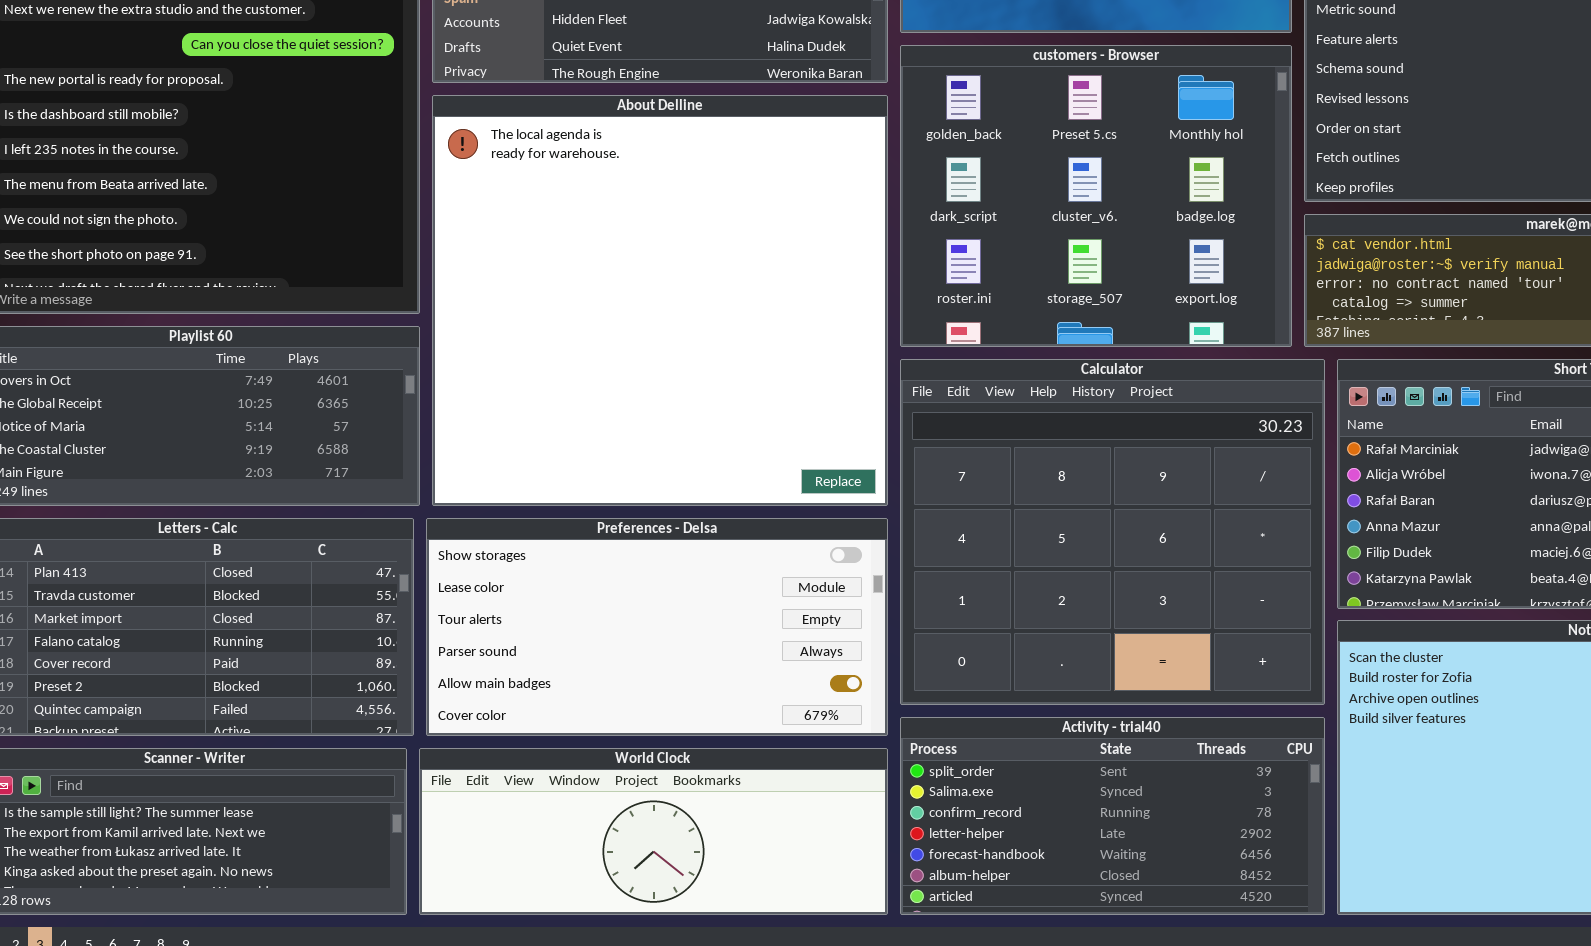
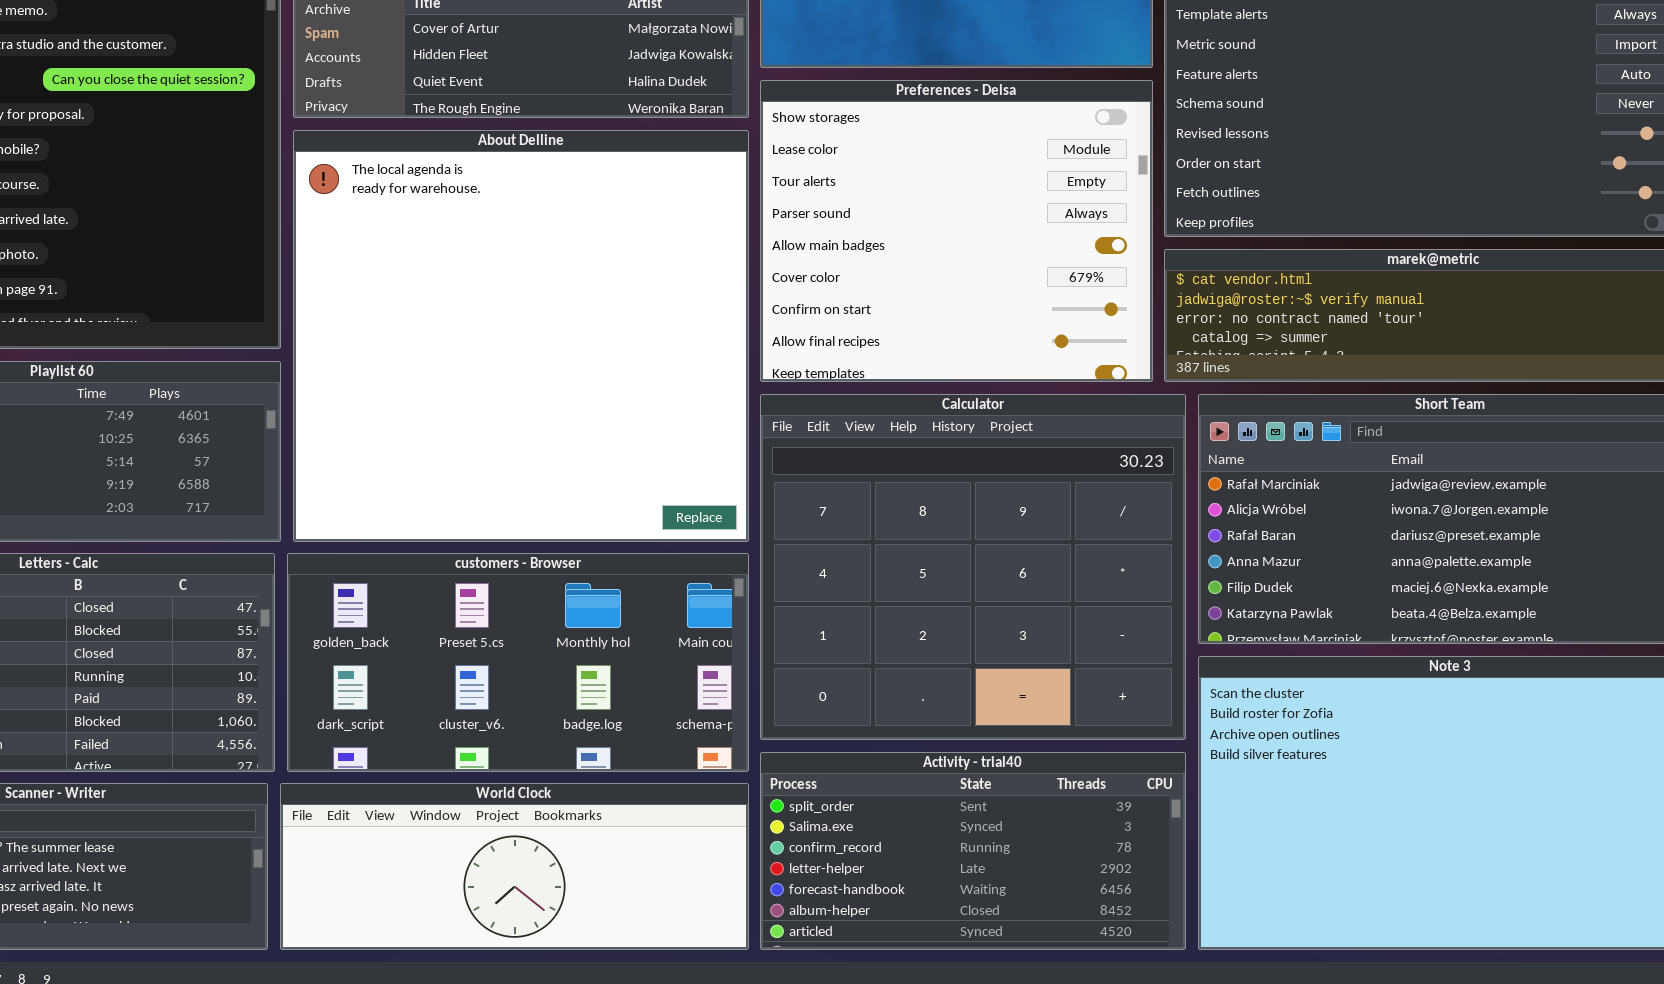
customers - Browser: [900,45,1292,347] -> [287,553,749,772], moved, resized
Preferences - Delsa: [426,518,888,736] -> [760,80,1153,382], moved, resized

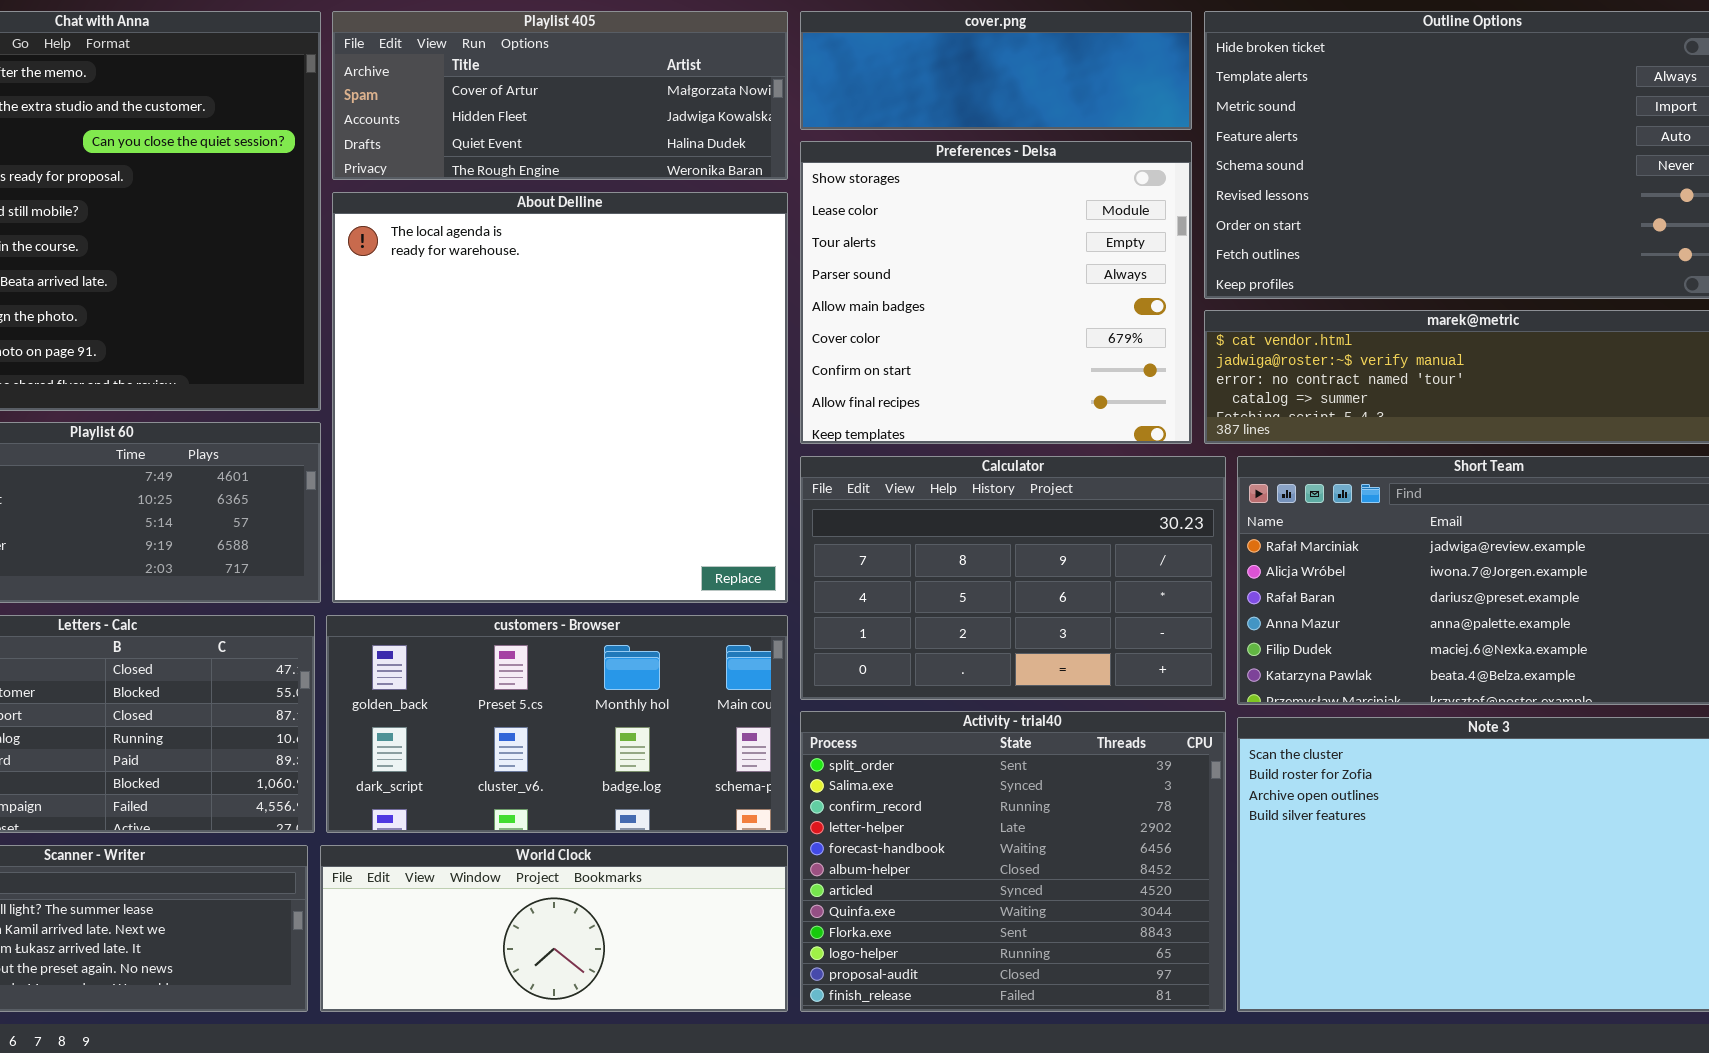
Calculator: [760,394,1186,740] -> [800,456,1226,700], resized
Activity - trial40: [760,752,1186,950] -> [800,711,1226,1012], resized

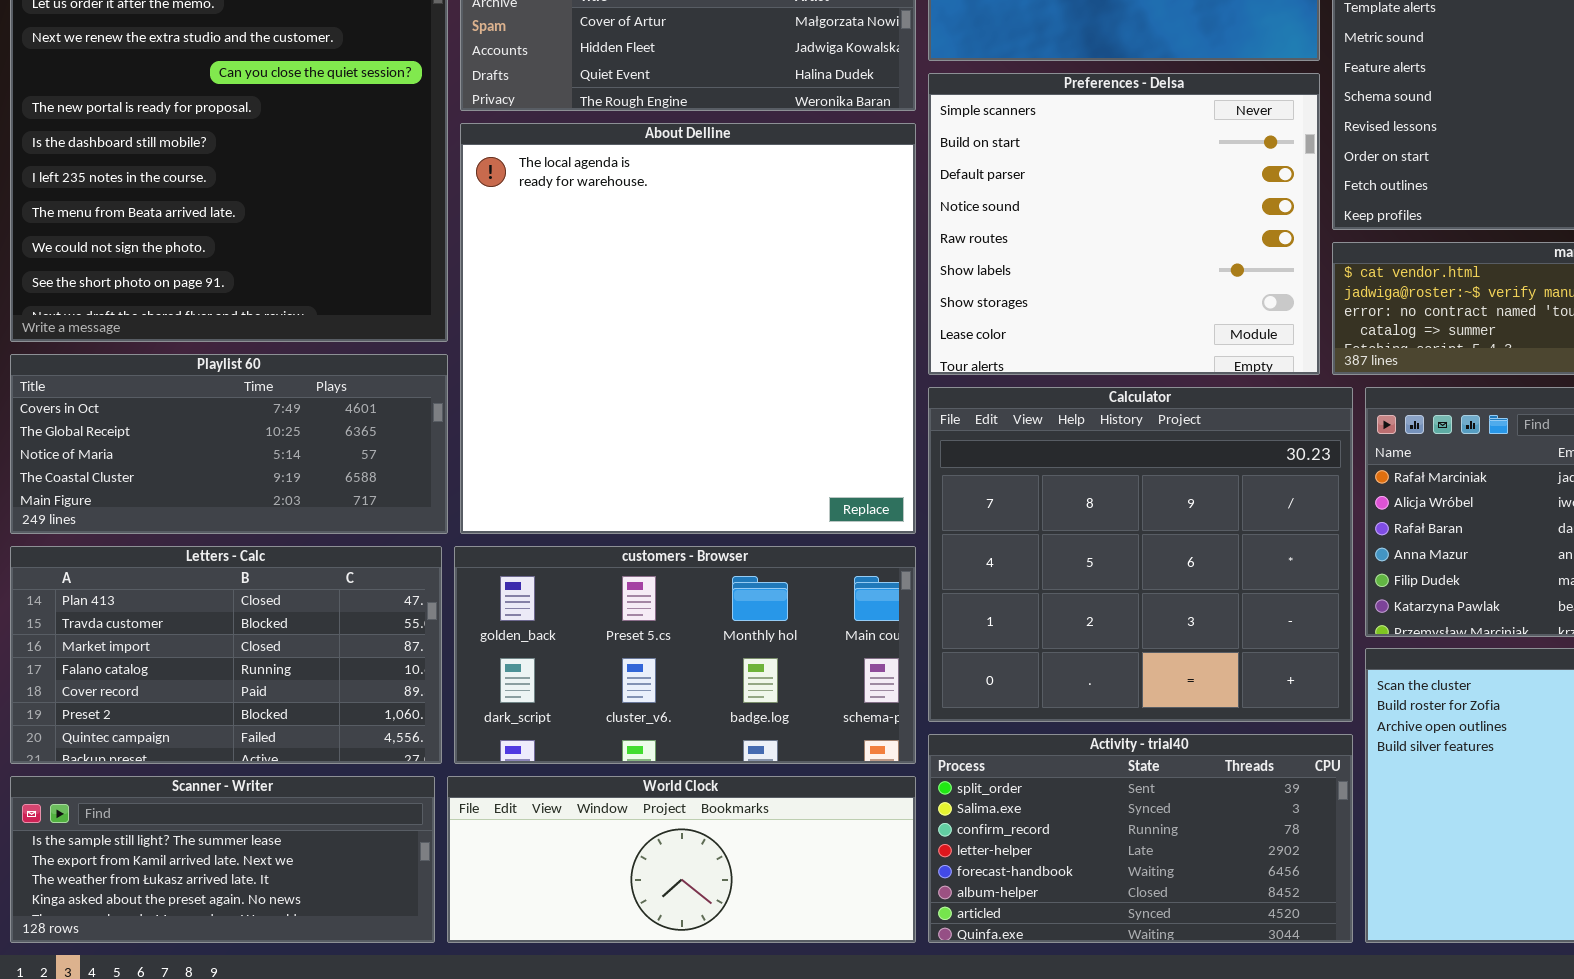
Preferences - Delsa: [800,141,1192,444] -> [928,73,1320,375], scrolled up 6 rows
Calculator: [800,456,1226,700] -> [928,387,1353,722], resized
Activity - trial40: [800,711,1226,1012] -> [928,734,1353,943], resized

